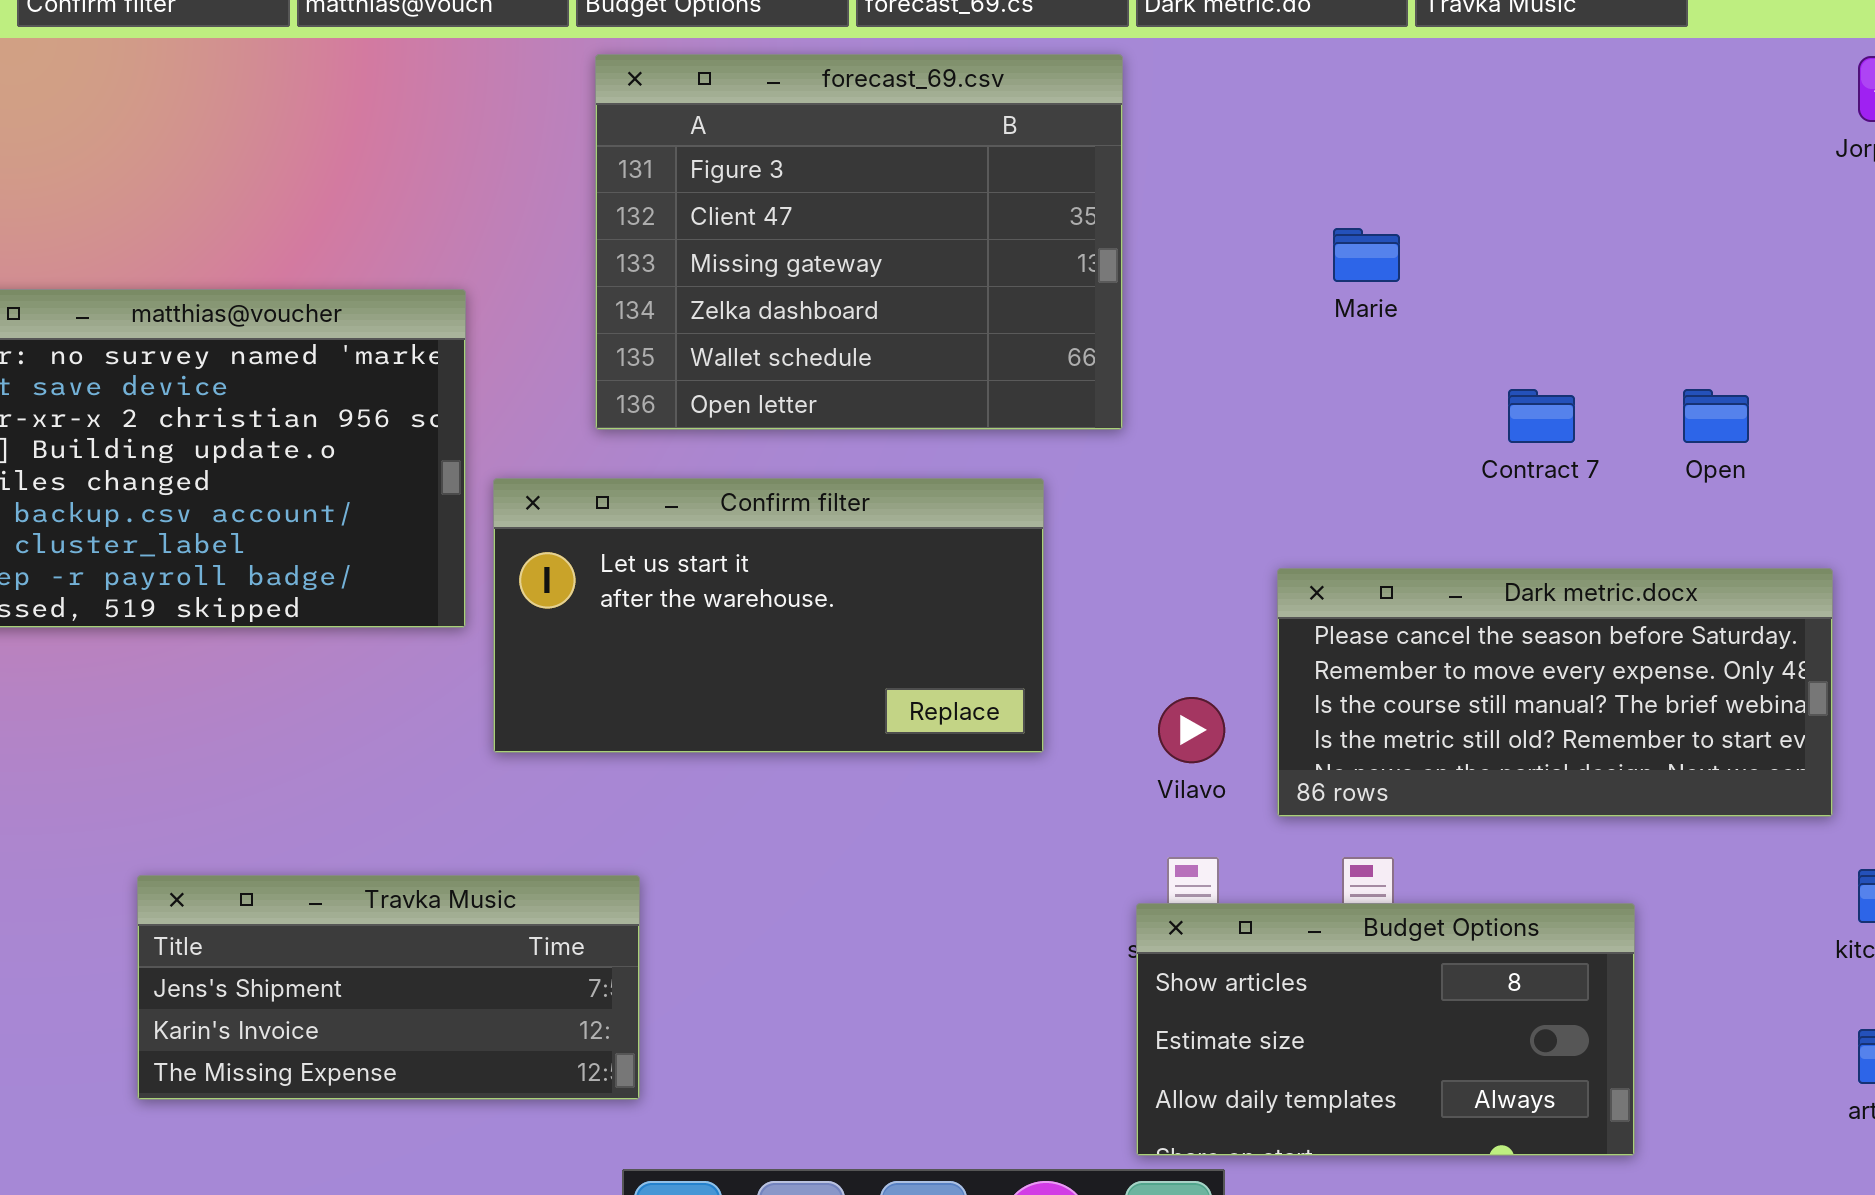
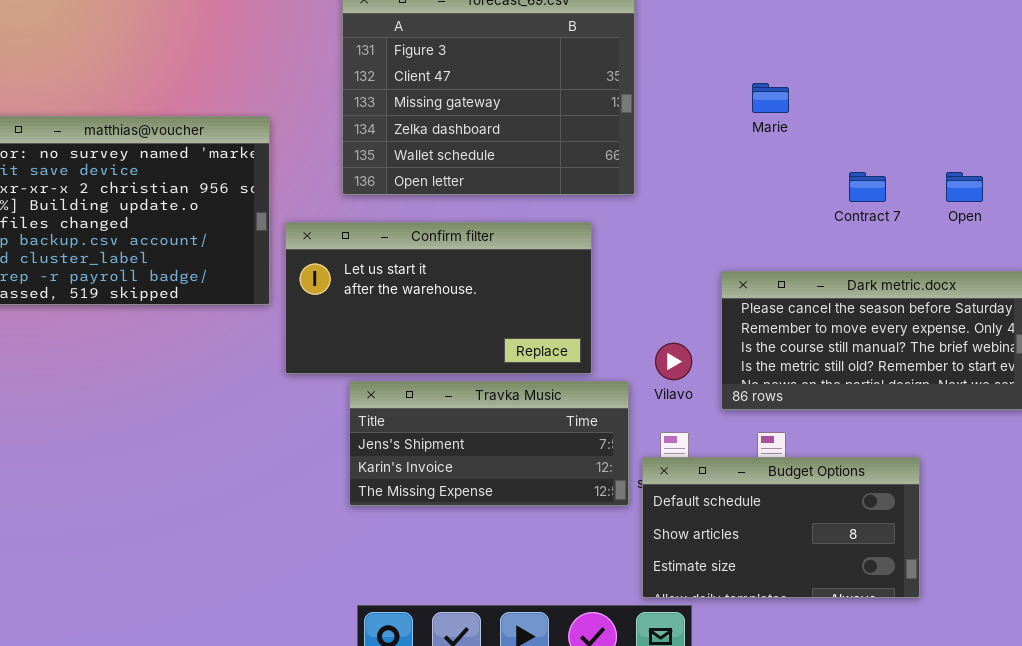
Travka Music: [137,875,640,1100] -> [349,381,629,506], moved
Budget Options: [1136,903,1635,1156] -> [642,457,920,598], scrolled up 1 row

